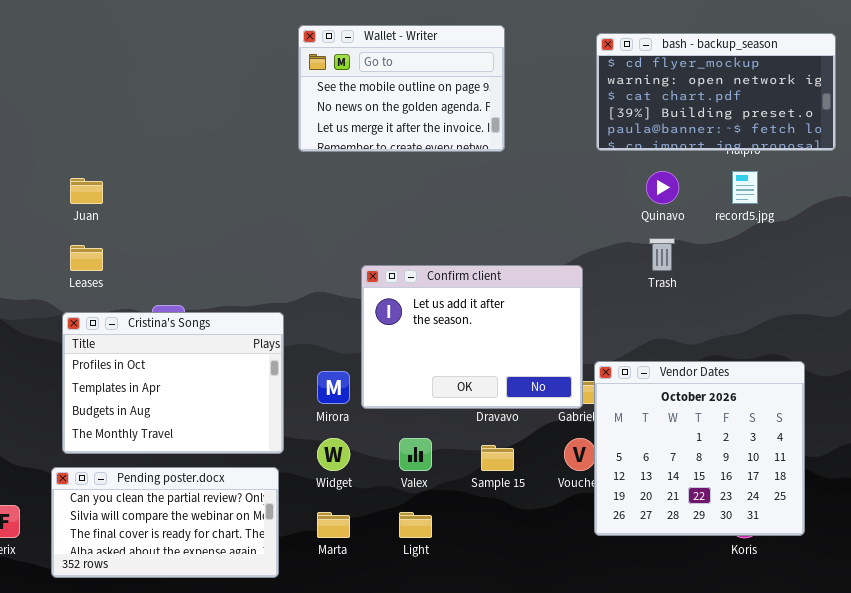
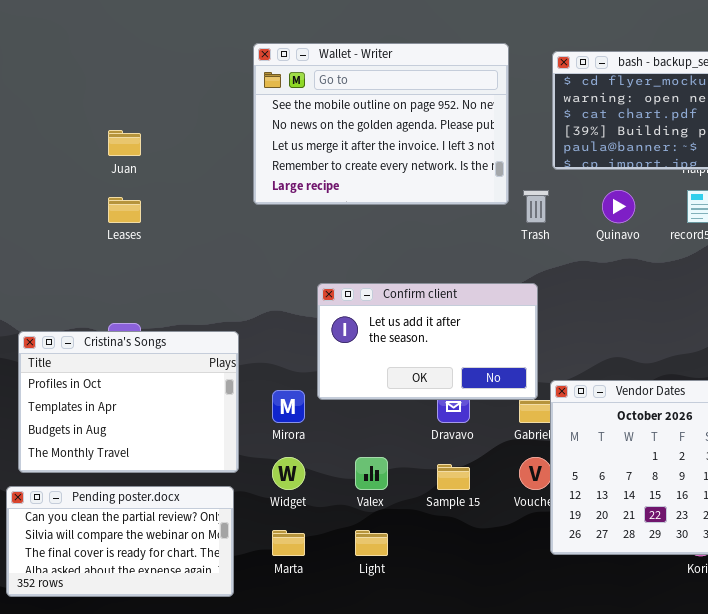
Wallet - Writer: [298,25,505,152] -> [253,43,509,205], resized
Juan: [70,178,103,204] -> [108,130,141,156], moved
Trash: [649,238,675,271] -> [523,190,549,223], moved
Leases: [70,245,103,271] -> [108,197,141,223], moved
Confirm client: [361,265,583,409] -> [317,283,538,400], resized

